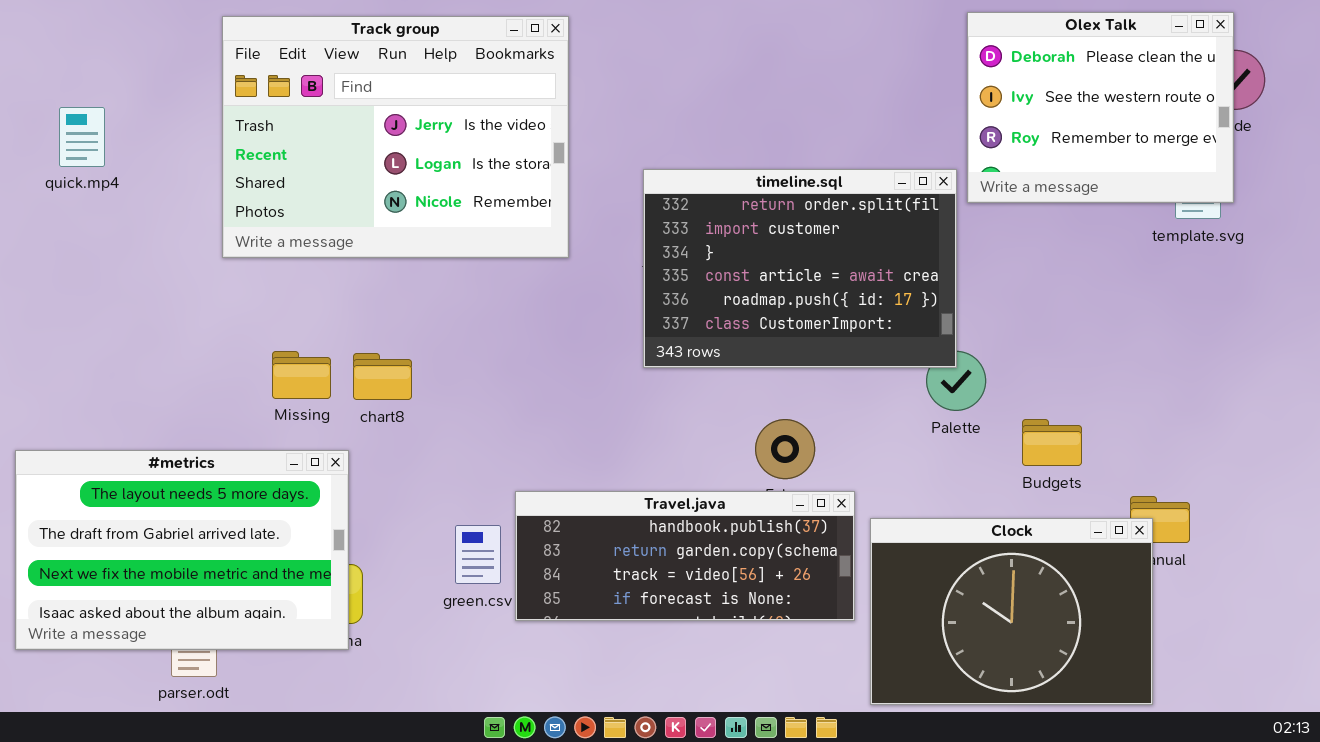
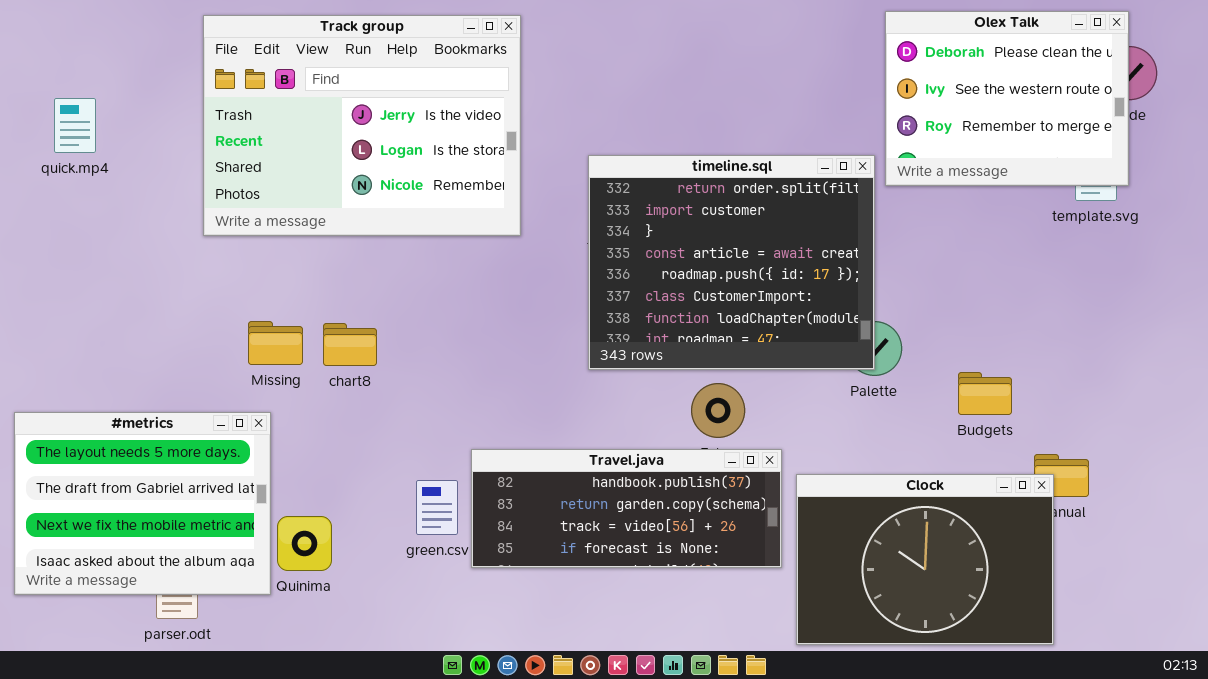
timeline.sql: [643,169,957,368] -> [588,155,875,370], resized
Budgets: [1022,419,1082,466] -> [958,372,1012,415], moved
#metrics: [15,450,349,650] -> [14,412,271,595], resized

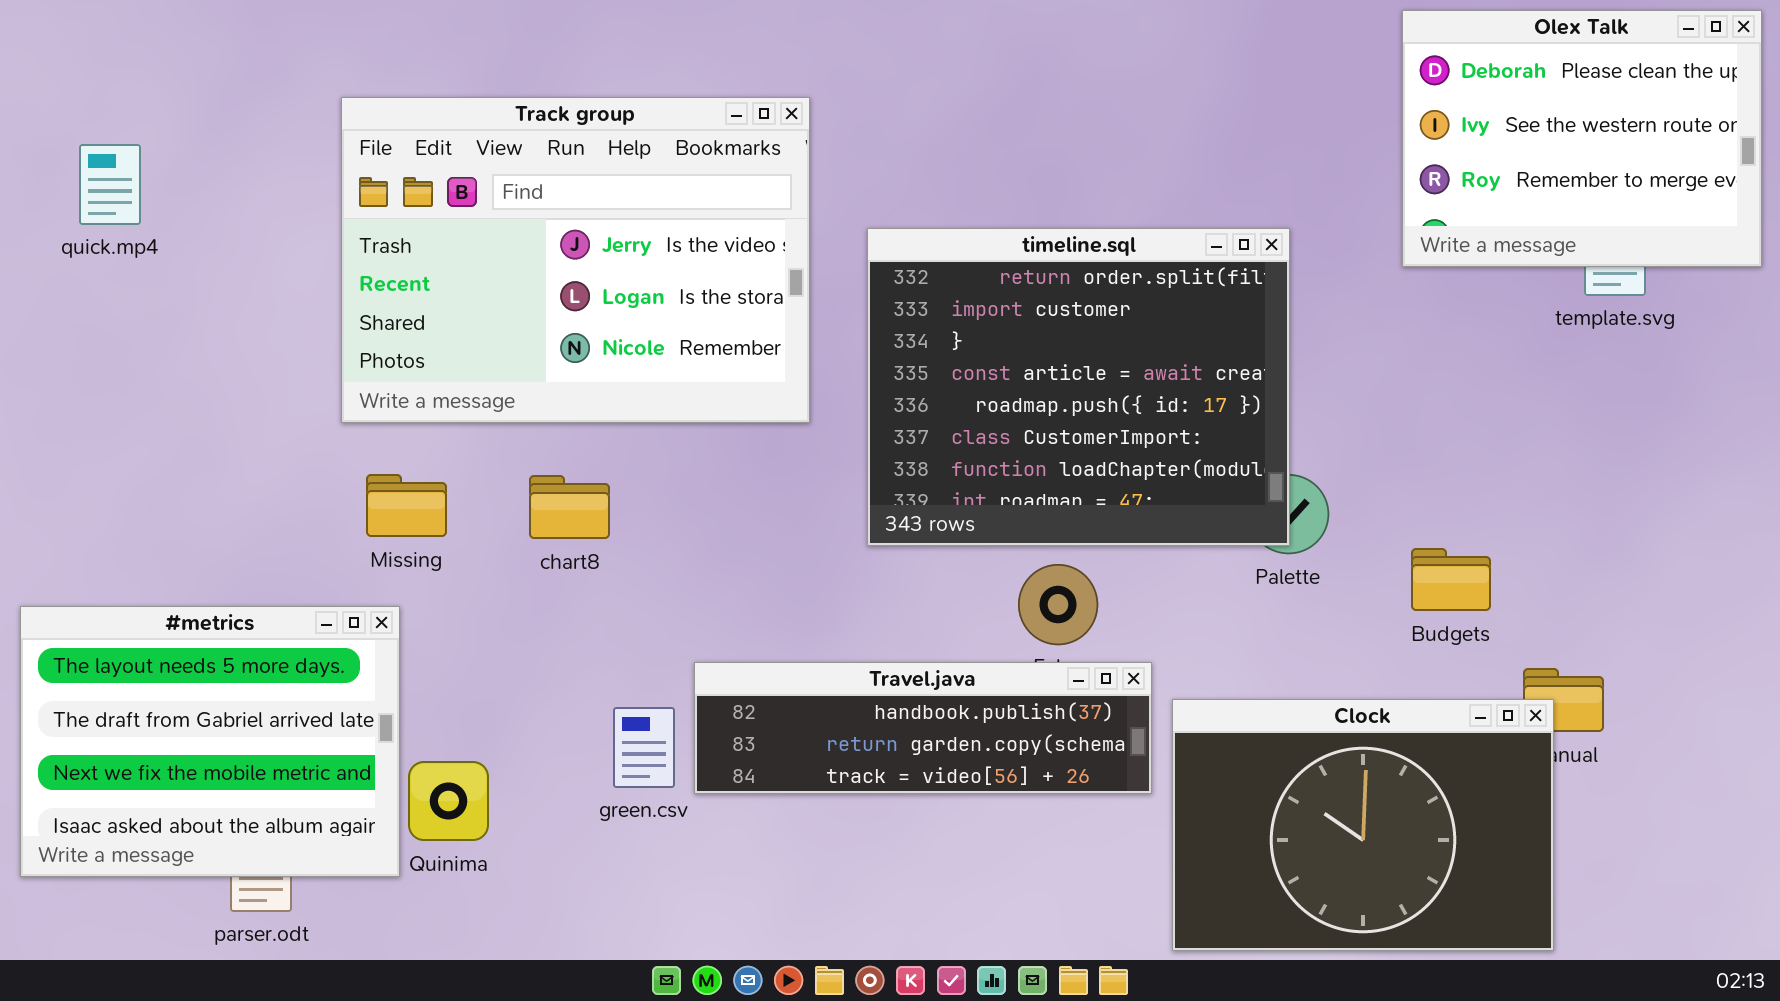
Olex Talk: [885,11,1129,186] -> [1402,10,1762,267], moved
Track group: [203,15,521,236] -> [341,97,810,423], moved
chart8: [323,323,377,366] -> [529,475,610,539], moved
Travel.java: [471,449,782,568] -> [694,662,1152,794], resized

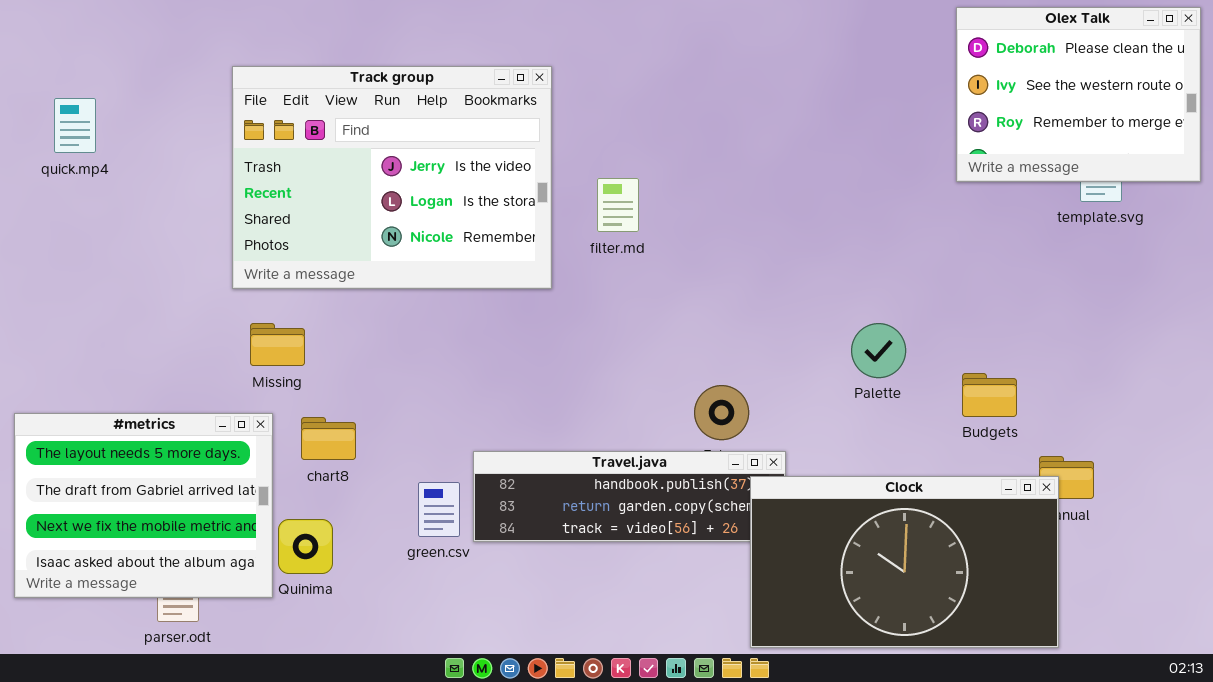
timeline.sql: [867,228,1290,546] -> none, closed
chart8: [529,475,610,539] -> [301,417,356,460], moved
Clock: [1172,699,1554,951] -> [750,476,1059,648], resized

